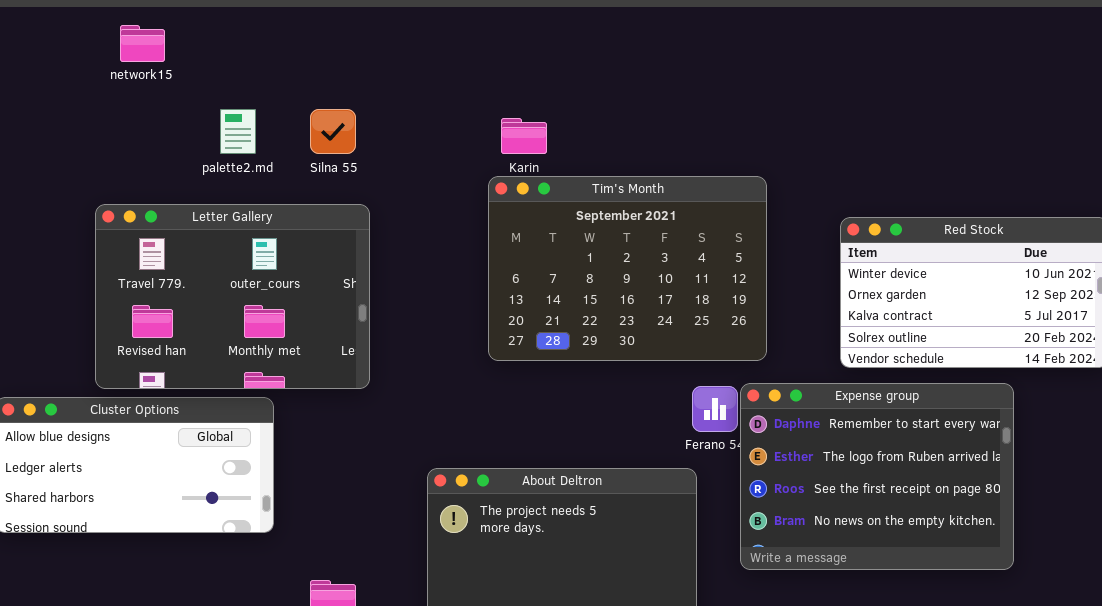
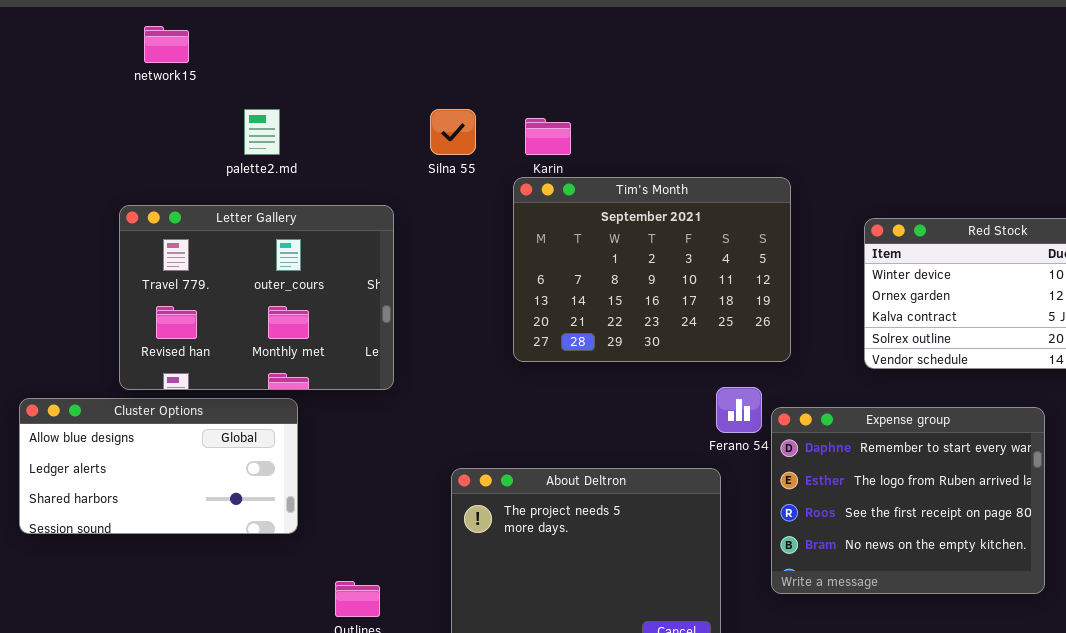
Silna 55: [310,109,356,154] -> [430,109,476,155], moved
Expense group: [740,383,1014,570] -> [771,407,1045,594], moved

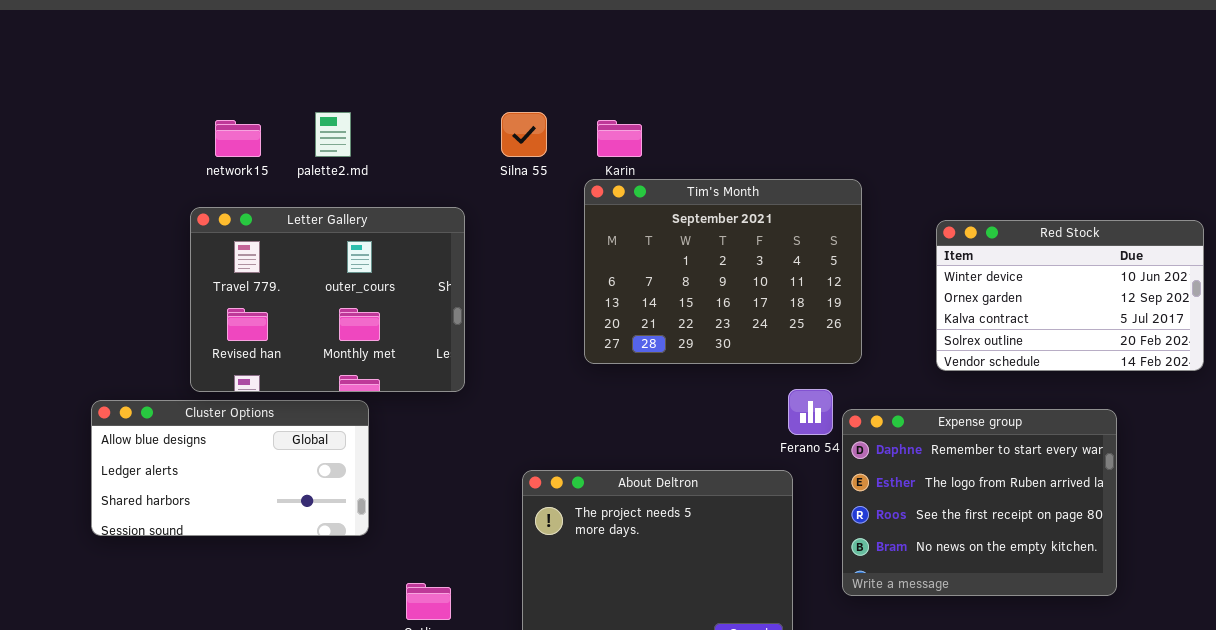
network15: [144,26,189,63] -> [215,120,261,157], moved

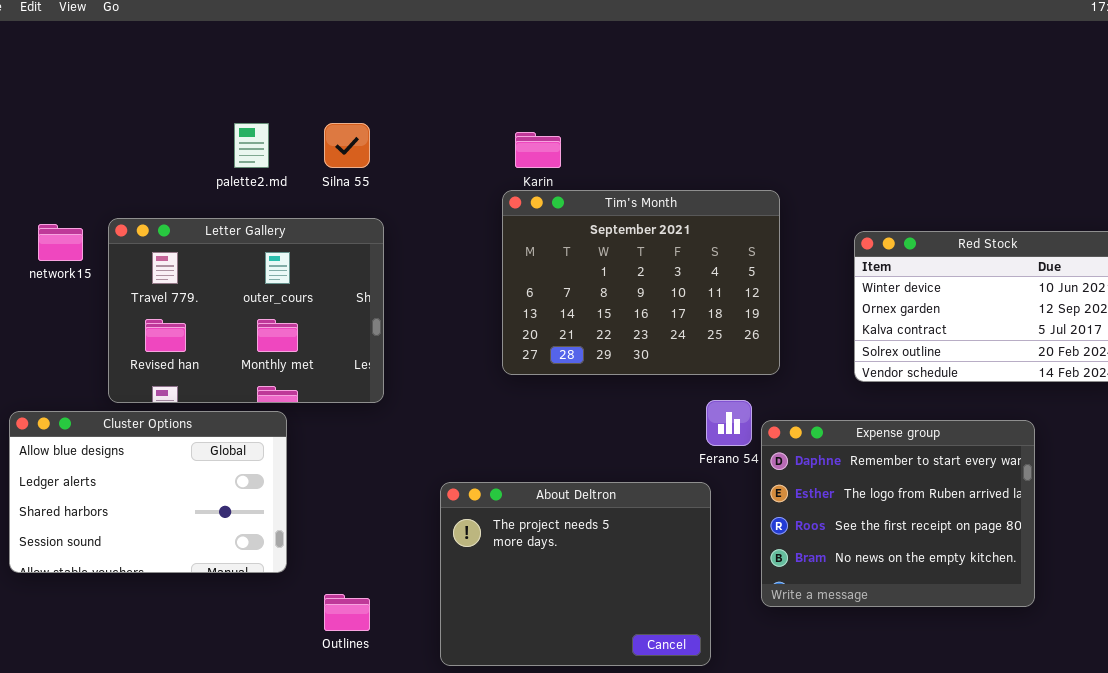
Silna 55: [501,112,547,157] -> [324,123,370,168], moved
network15: [215,120,261,157] -> [38,224,83,261], moved
Cluster Options: [91,400,369,536] -> [9,411,287,573], resized

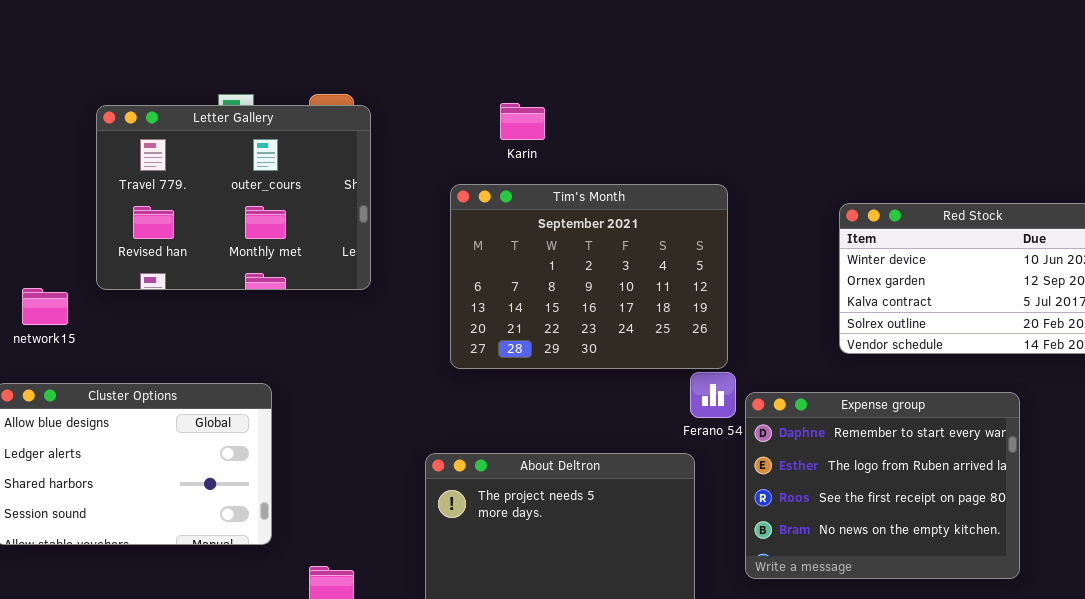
Tim's Month: [502,190,780,375] -> [450,184,728,369], moved
Letter Gallery: [108,218,384,403] -> [96,105,371,290], moved
network15: [38,224,83,261] -> [22,288,68,325], moved

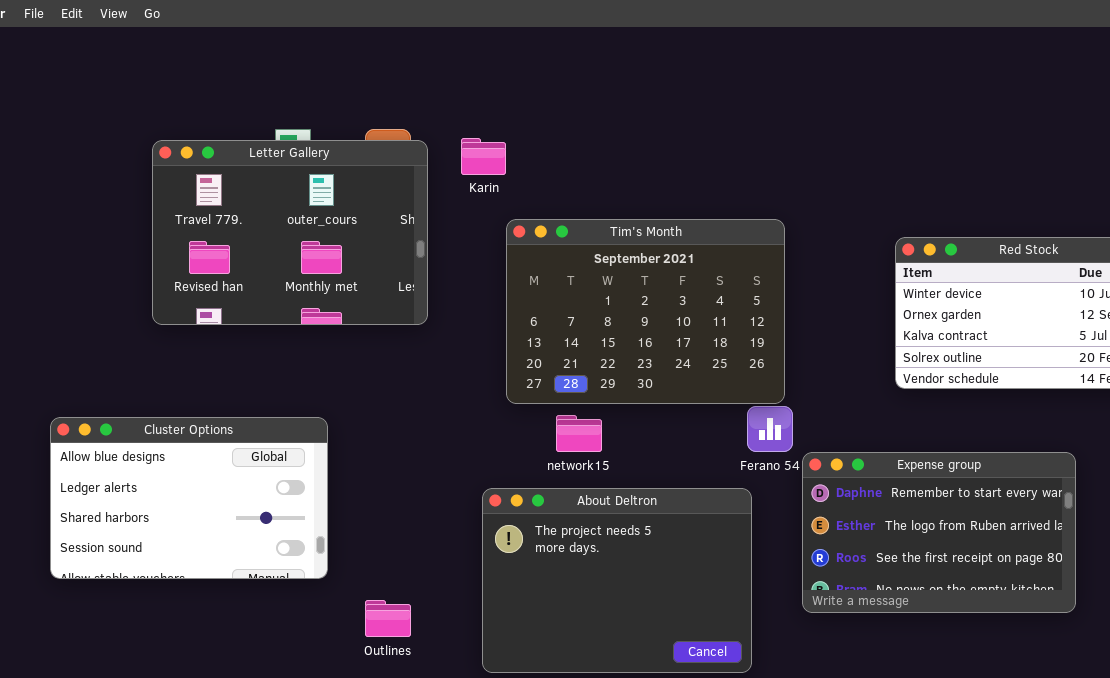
Karin: [500,103,545,140] -> [461,138,506,175], moved
network15: [22,288,68,325] -> [556,415,602,452], moved
Expense group: [745,392,1020,579] -> [802,452,1076,613], resized

